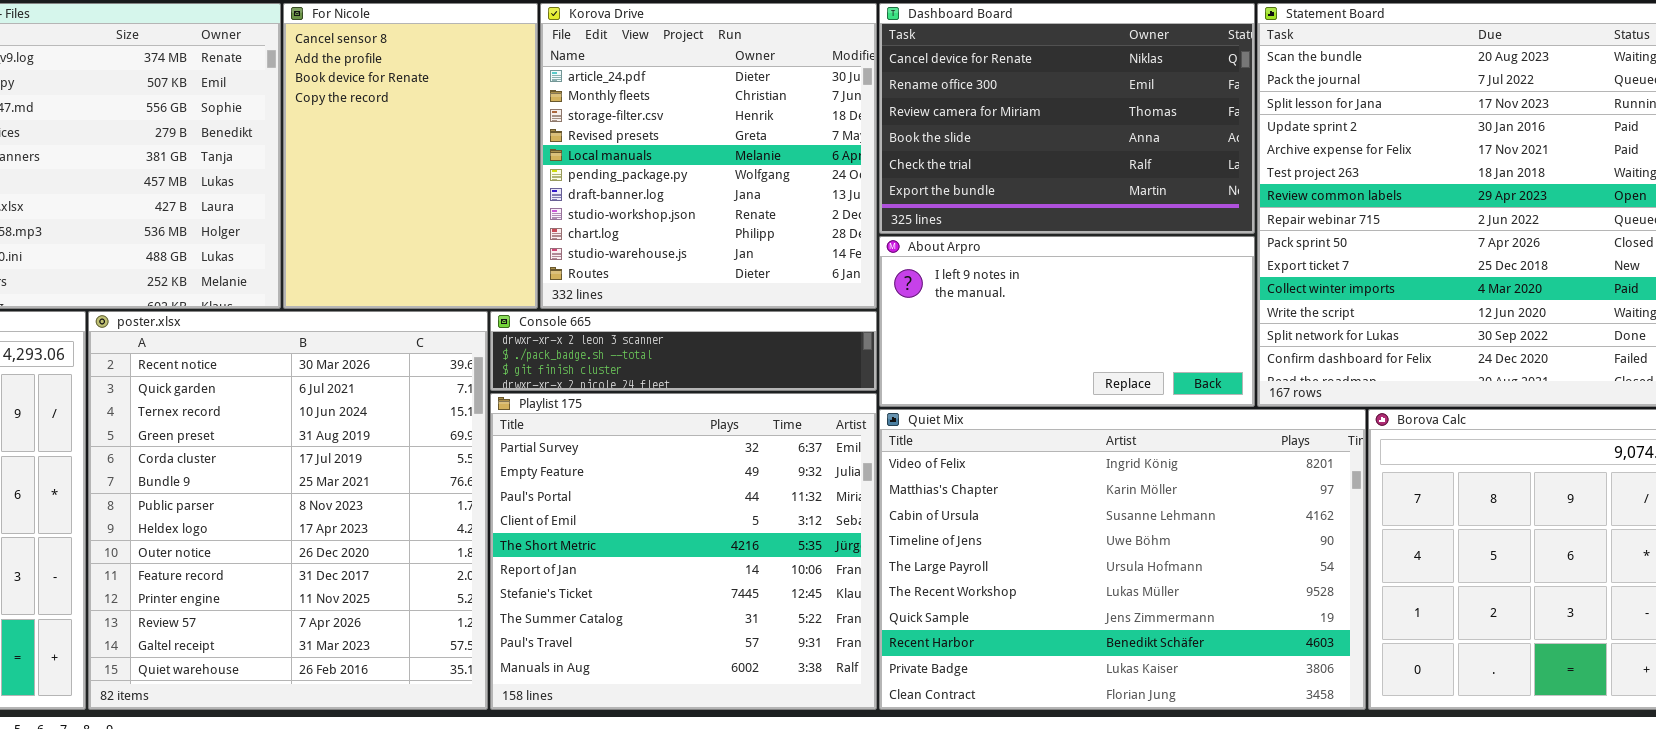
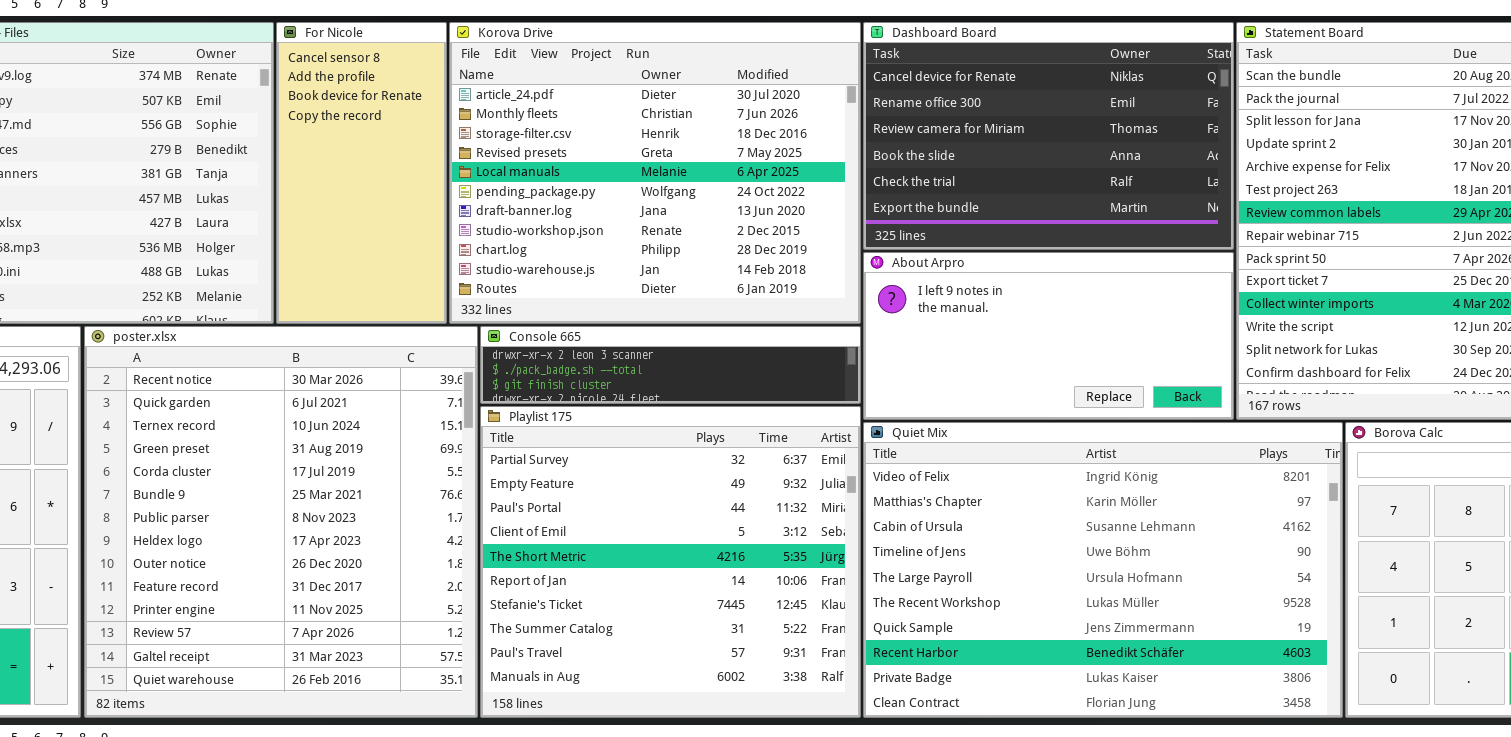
For Nicole: [283,3,538,309] -> [276,22,447,324], resized
Korova Drive: [540,3,877,309] -> [449,22,861,324], resized

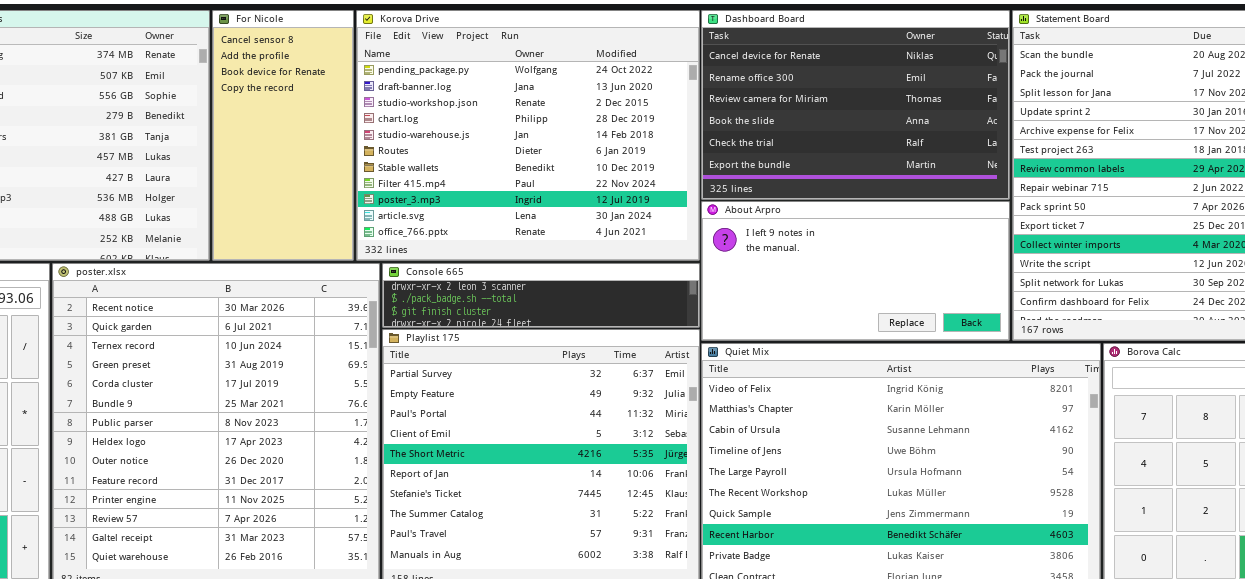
Korova Drive: [449,22,861,324] -> [356,10,700,261], scrolled down 5 rows

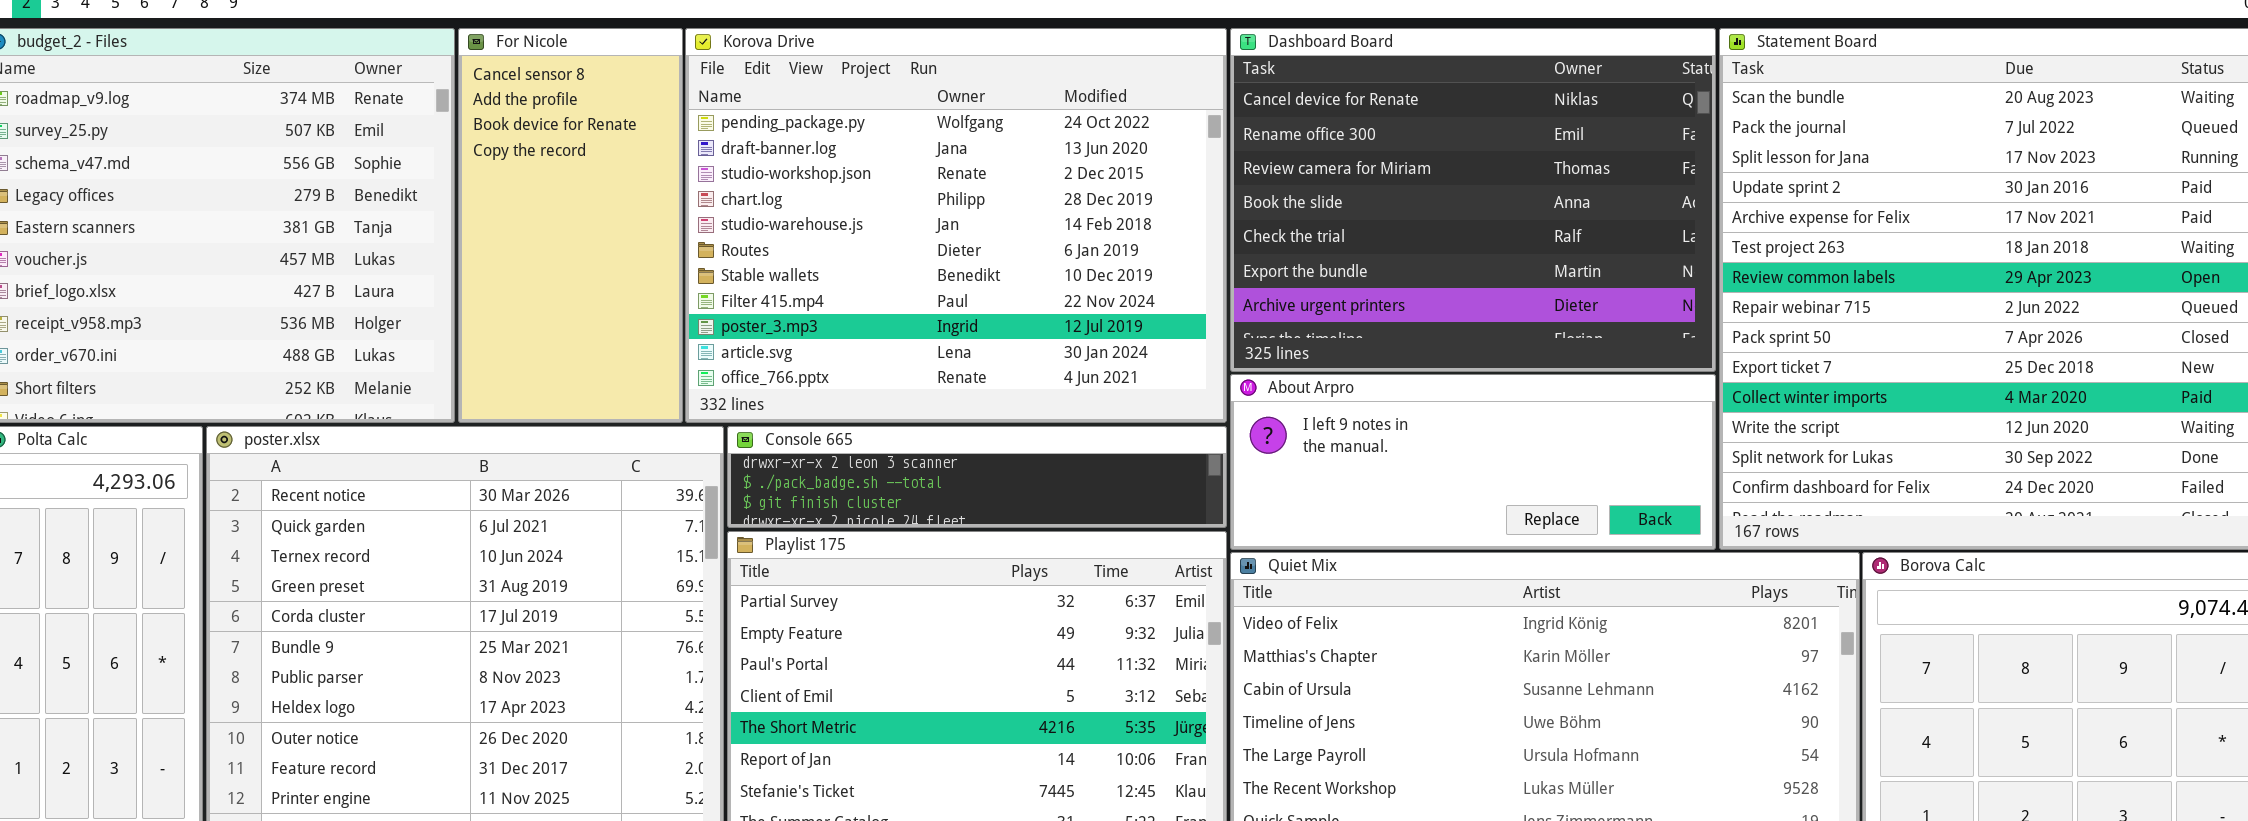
Dashboard Board: [701,10,1010,200] -> [1230,28,1716,372], resized
About Arpro: [701,201,1010,341] -> [1230,374,1716,550], resized

